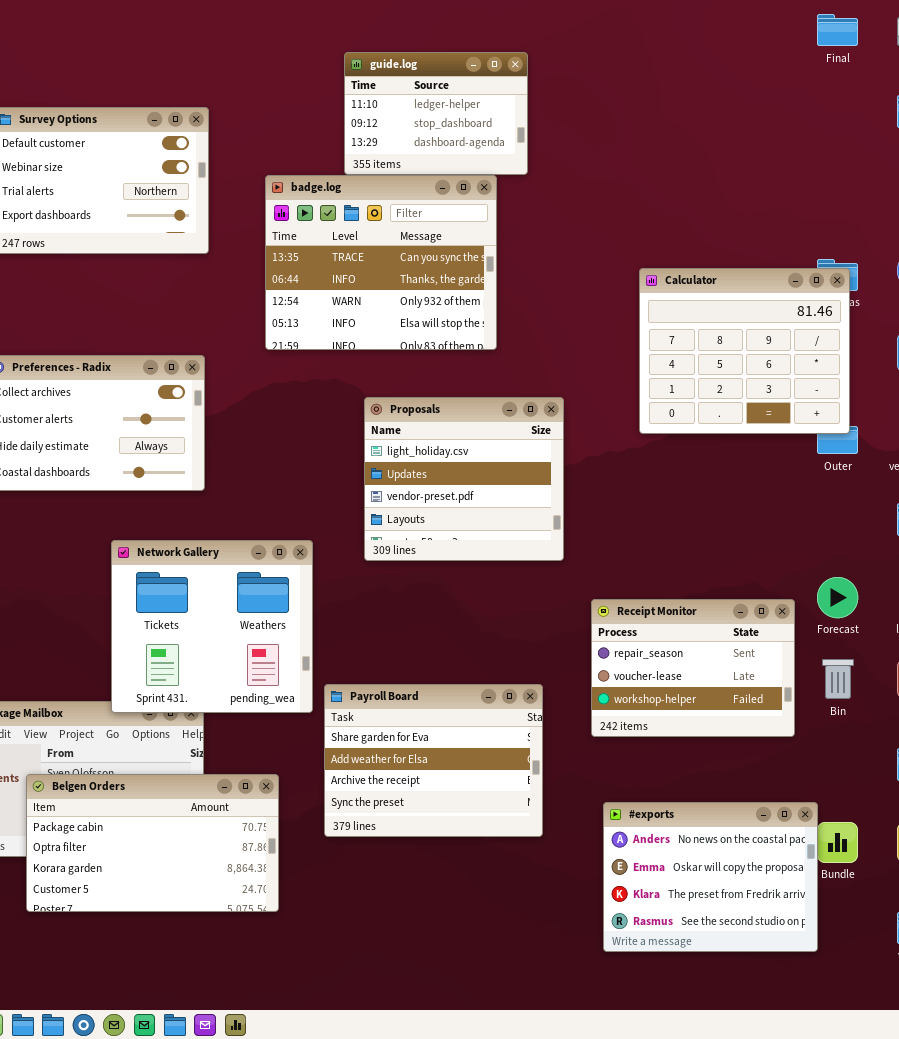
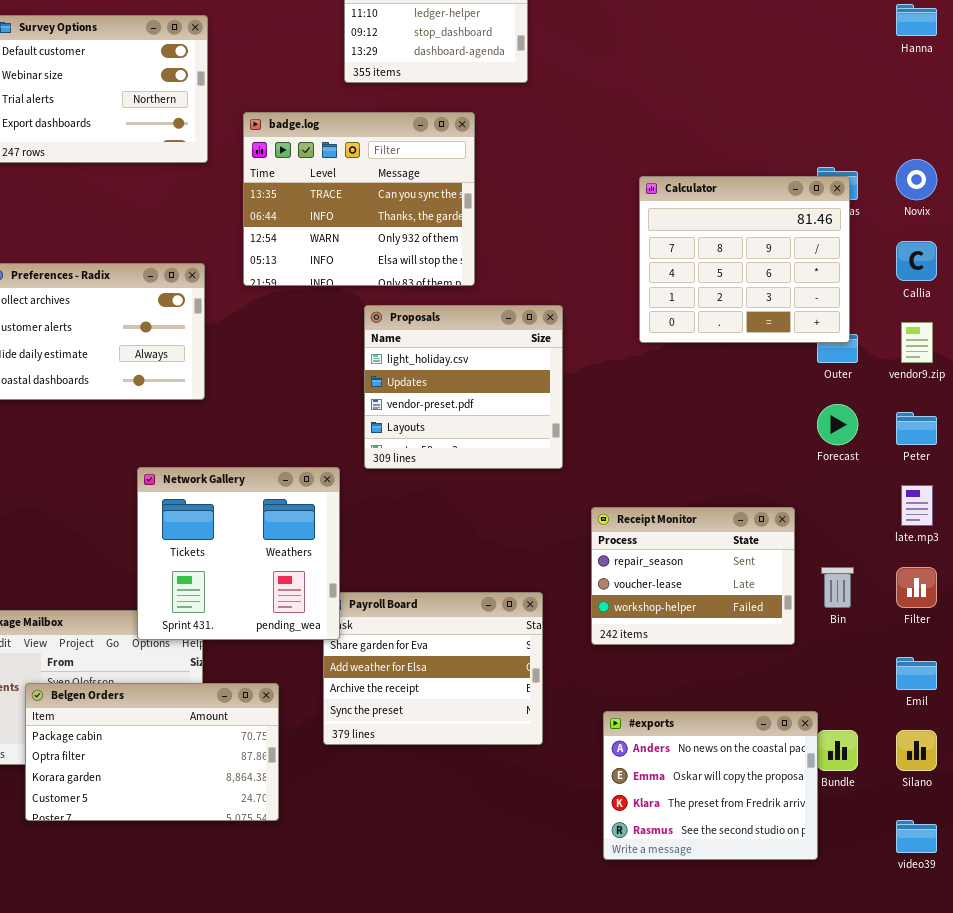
badge.log: [265,175,497,350] -> [243,112,475,286], moved
Network Gallery: [111,540,313,713] -> [137,467,340,640], moved
Forecast: [817,577,858,618] -> [817,404,858,445], moved

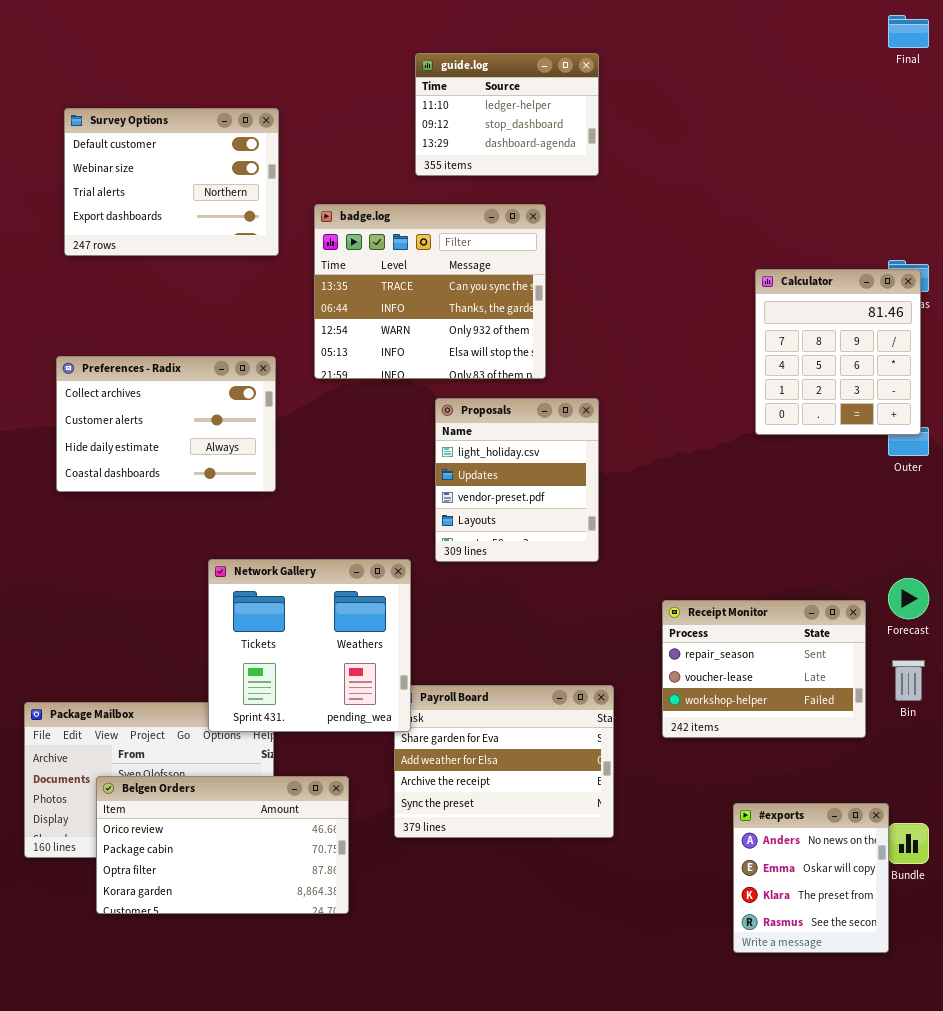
Calculator: [639,176,850,343] -> [755,269,921,435], resized
Proposals: [364,305,563,469] -> [435,398,599,562], resized
Forecast: [817,404,858,445] -> [888,578,929,619], moved
Belgen Orders: [25,683,279,821] -> [96,776,349,914], scrolled up 1 row
#exports: [603,711,818,860] -> [733,803,889,953], resized

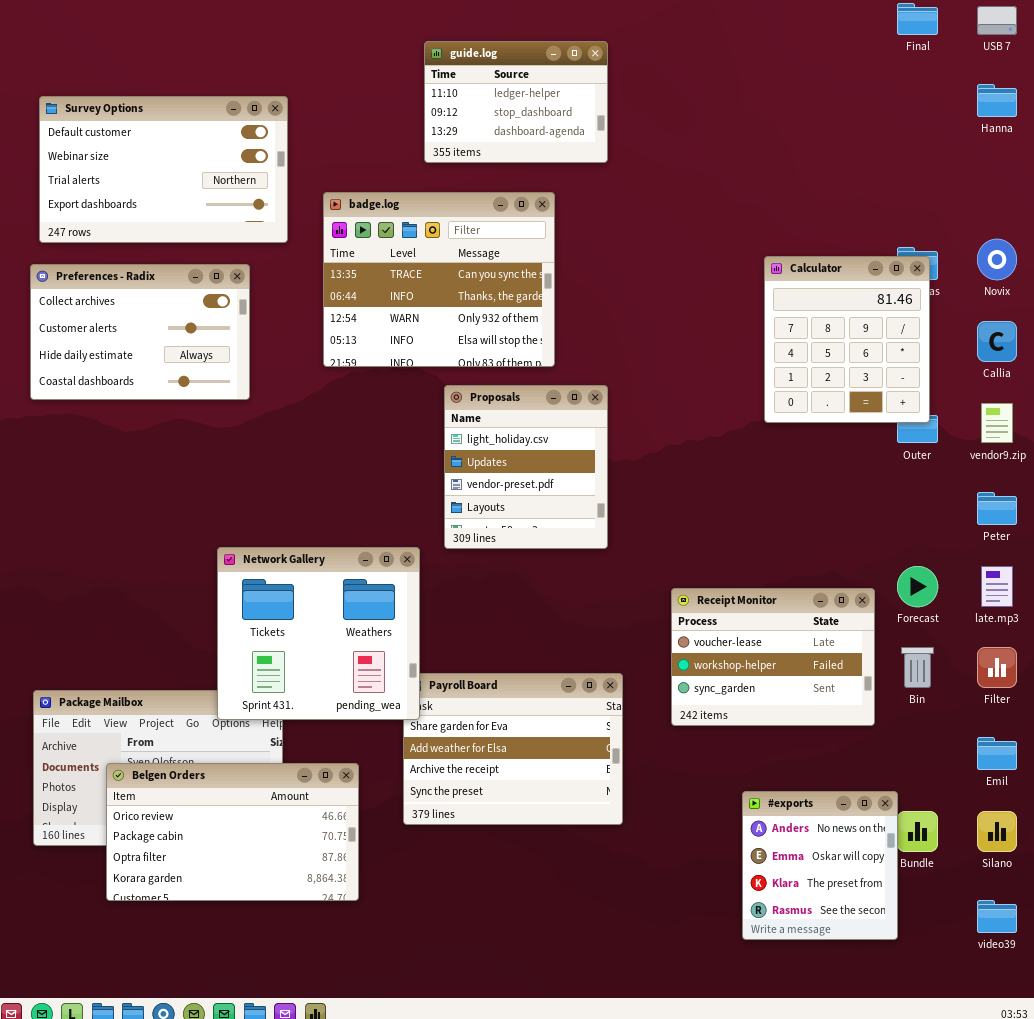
Survey Options: [64,108,279,256] -> [39,96,288,243], resized
Preferences - Radix: [56,356,276,492] -> [30,264,250,400], moved
Receipt Monitor: [662,600,866,738] -> [671,588,875,726], scrolled down 1 row

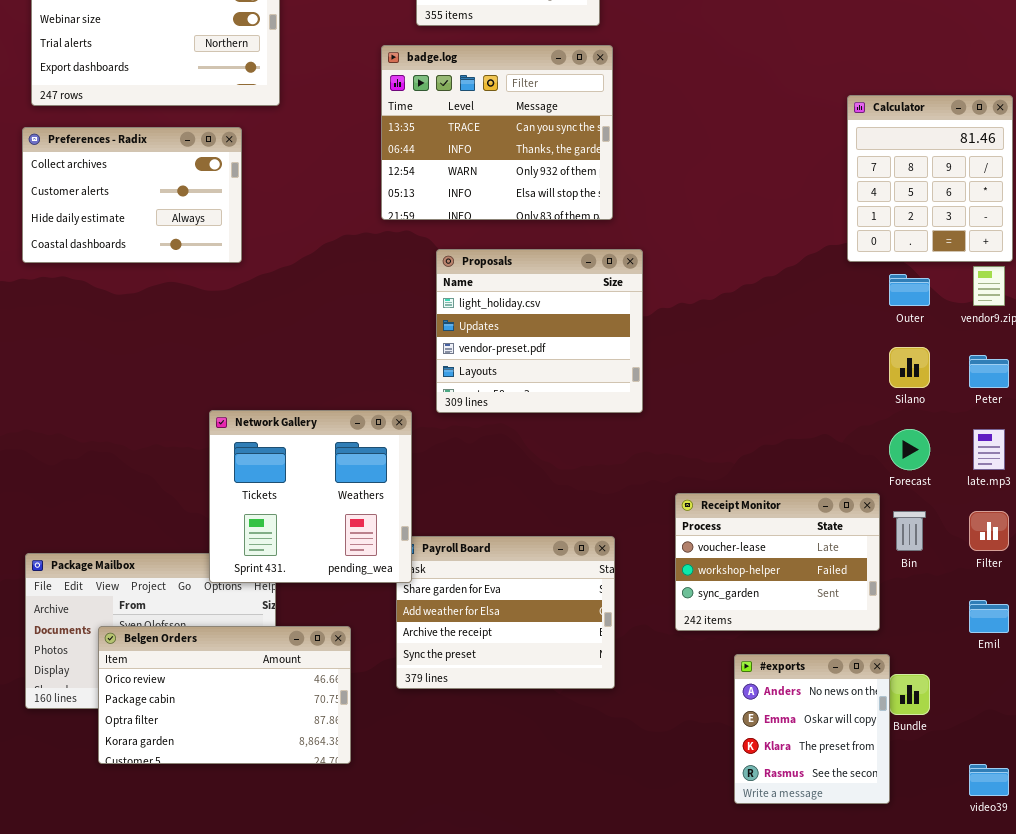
badge.log: [323,192,555,367] -> [381,45,613,220], moved
Calculator: [764,256,930,423] -> [847,95,1013,262], moved
Proposals: [444,385,608,549] -> [436,249,643,413], resized
Receipt Monitor: [671,588,875,726] -> [675,493,880,631], moved
Silano: [977,811,1017,852] -> [889,347,930,388], moved

